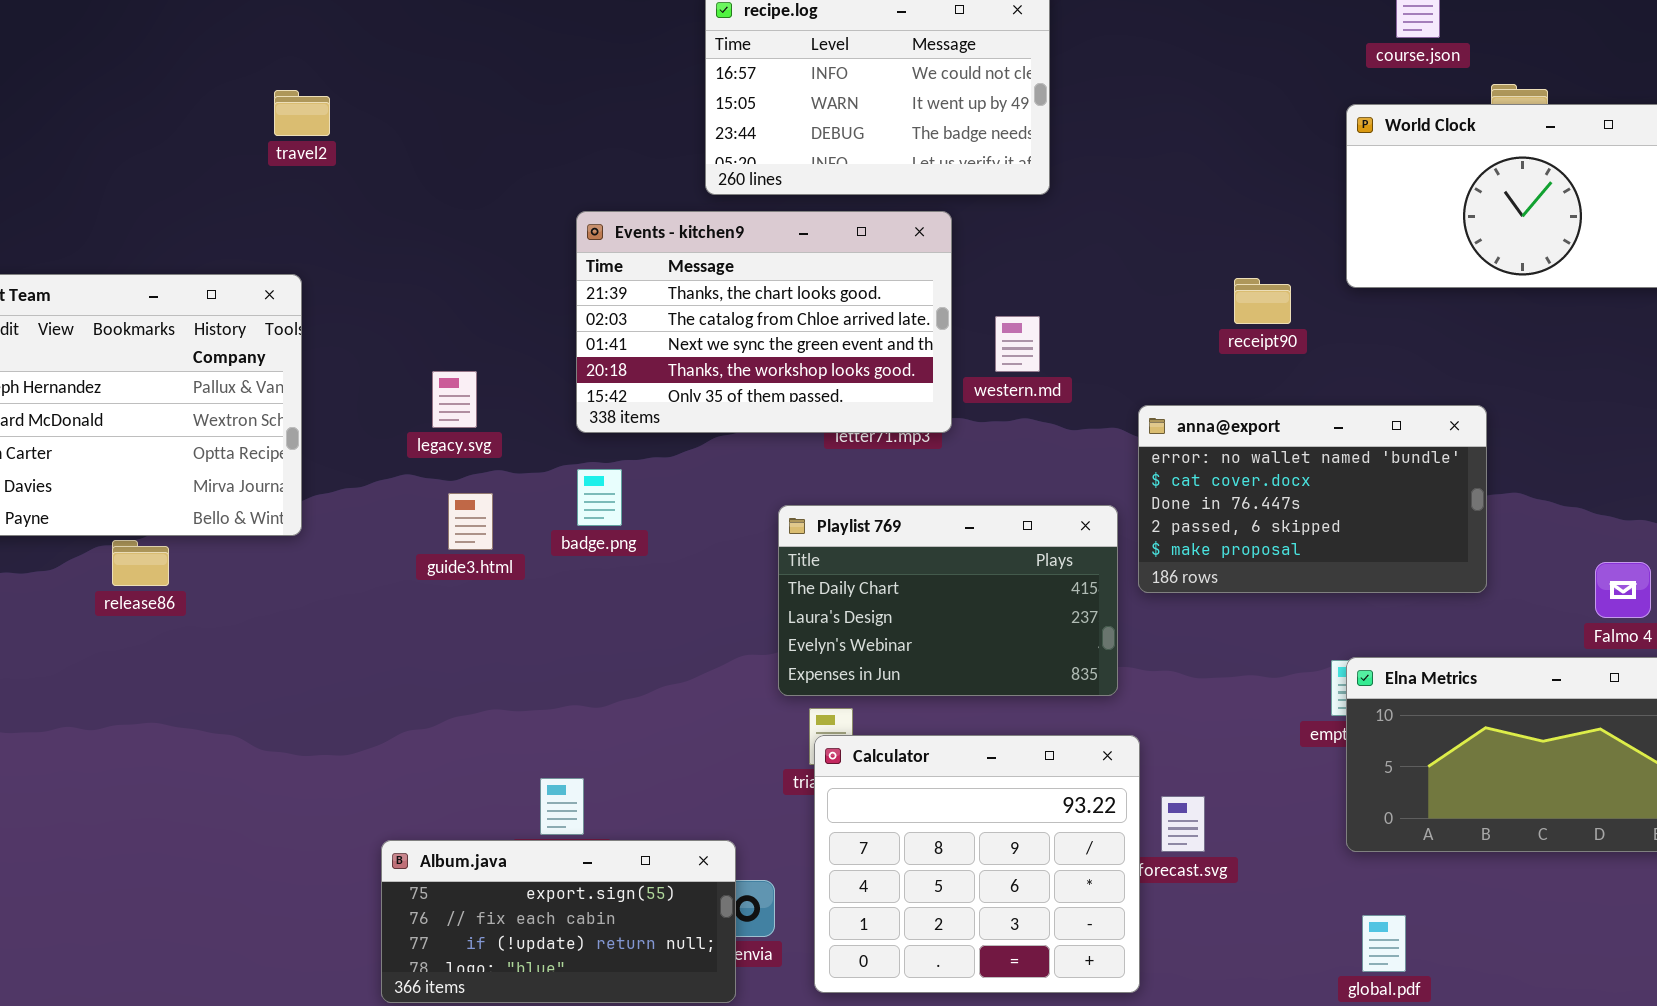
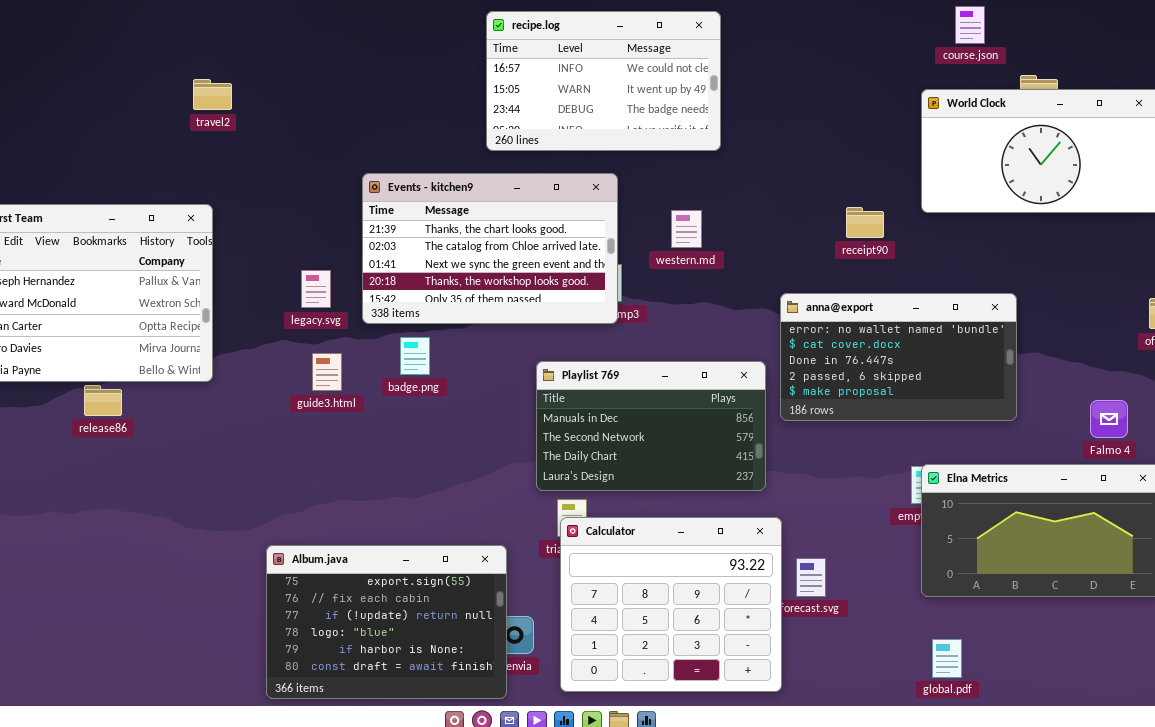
Events - kitchen9: [576,211,952,433] -> [362,173,618,324], moved
western.md: [995,316,1040,372] -> [671,210,702,248], moved
Playlist 769: [778,505,1118,696] -> [536,361,766,491], scrolled up 2 rows
Album.java: [381,840,736,1003] -> [266,545,507,699], resized

